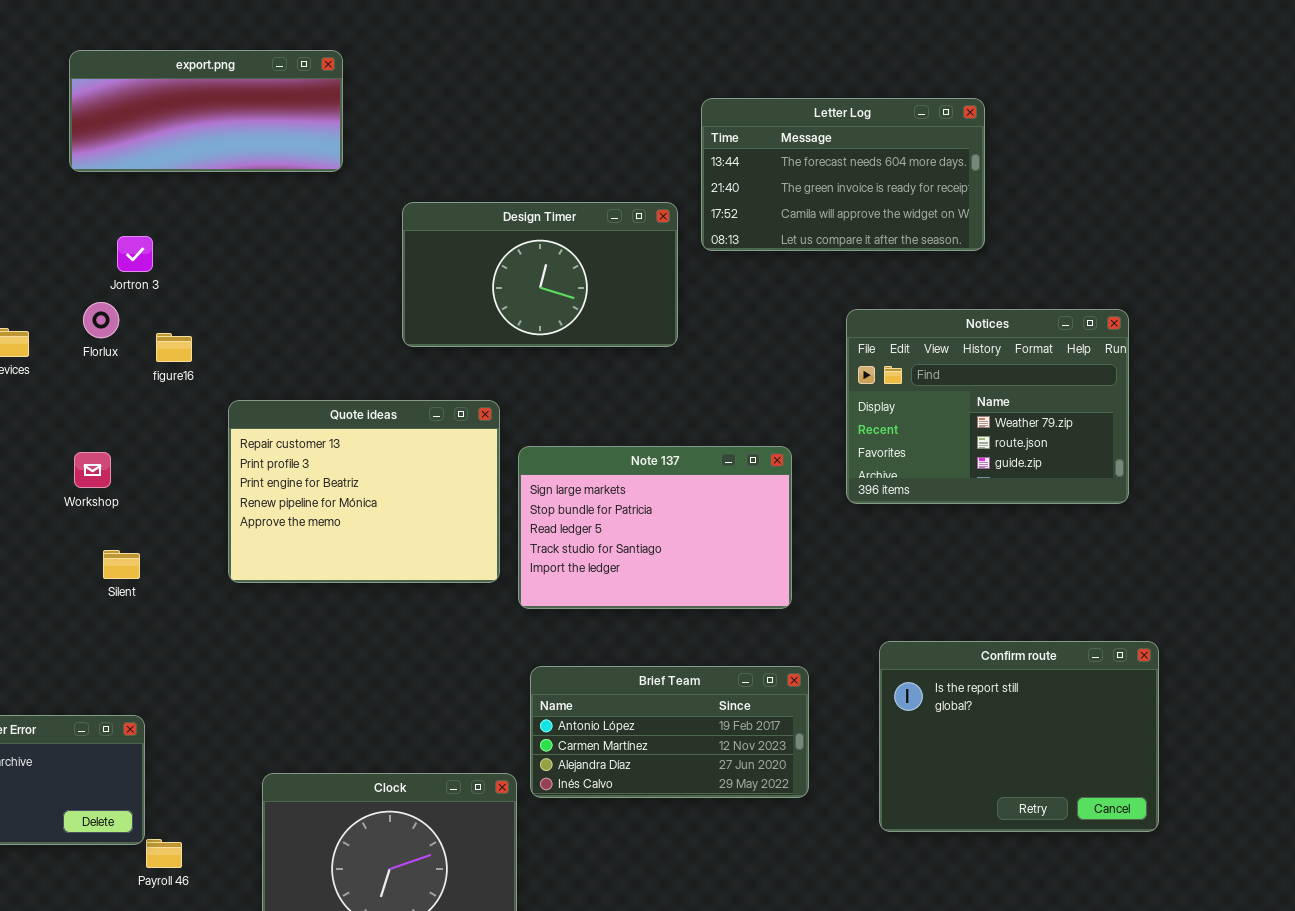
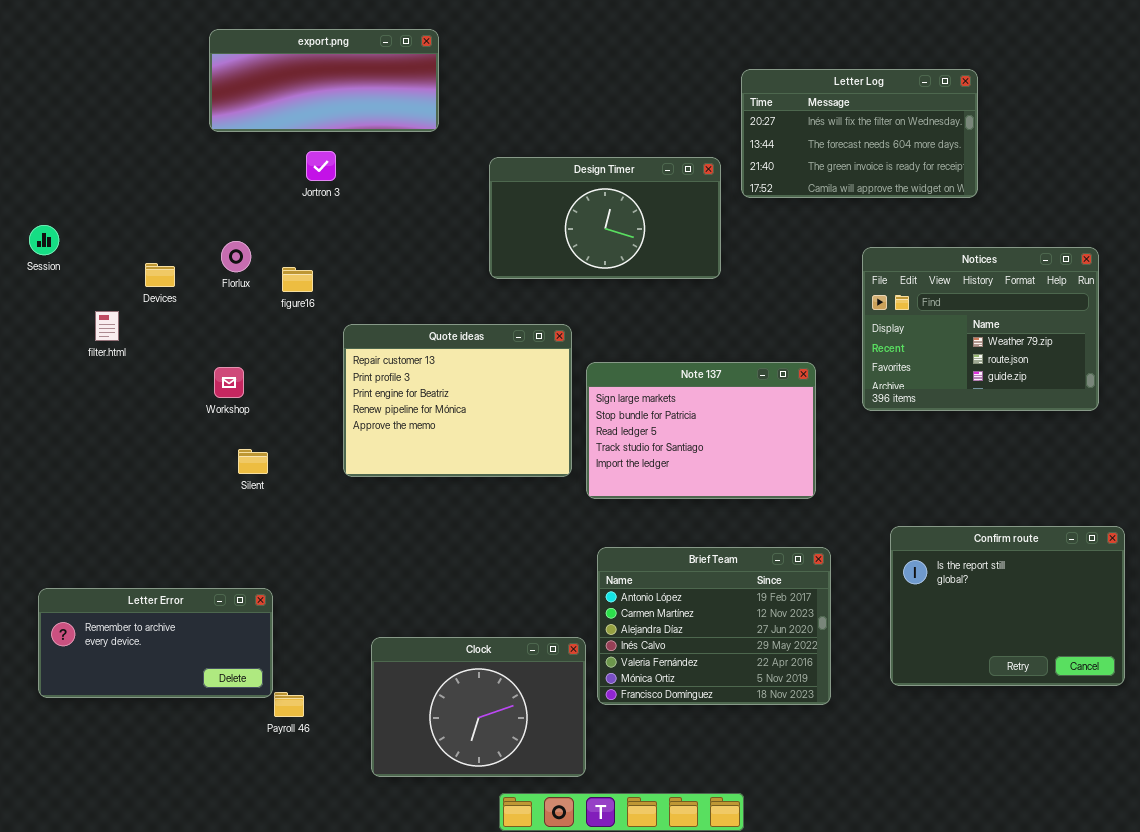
Letter Log: [701,98,985,251] -> [741,69,978,198], scrolled up 1 row
Jortron 3: [117,236,153,272] -> [306,151,336,181], moved
Brief Team: [530,666,809,798] -> [597,547,831,705], resized

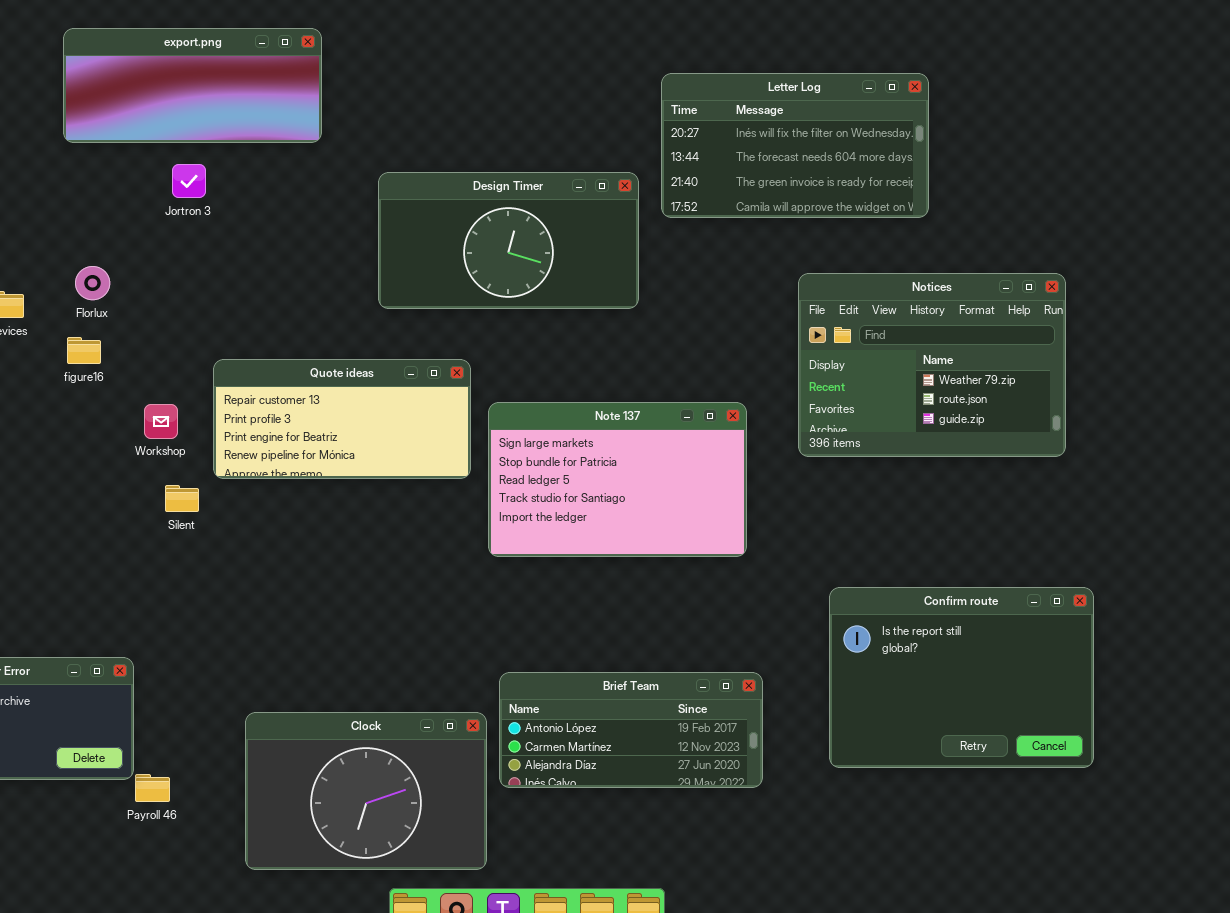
figure16: [282,267,313,292] -> [67,337,101,364], moved
Quote ideas: [343,324,572,477] -> [213,359,471,479], resized
Workshop: [214,367,244,398] -> [144,404,178,439], moved
Silent: [238,449,268,474] -> [165,485,199,512], moved
Brief Team: [597,547,831,705] -> [499,672,763,788], resized

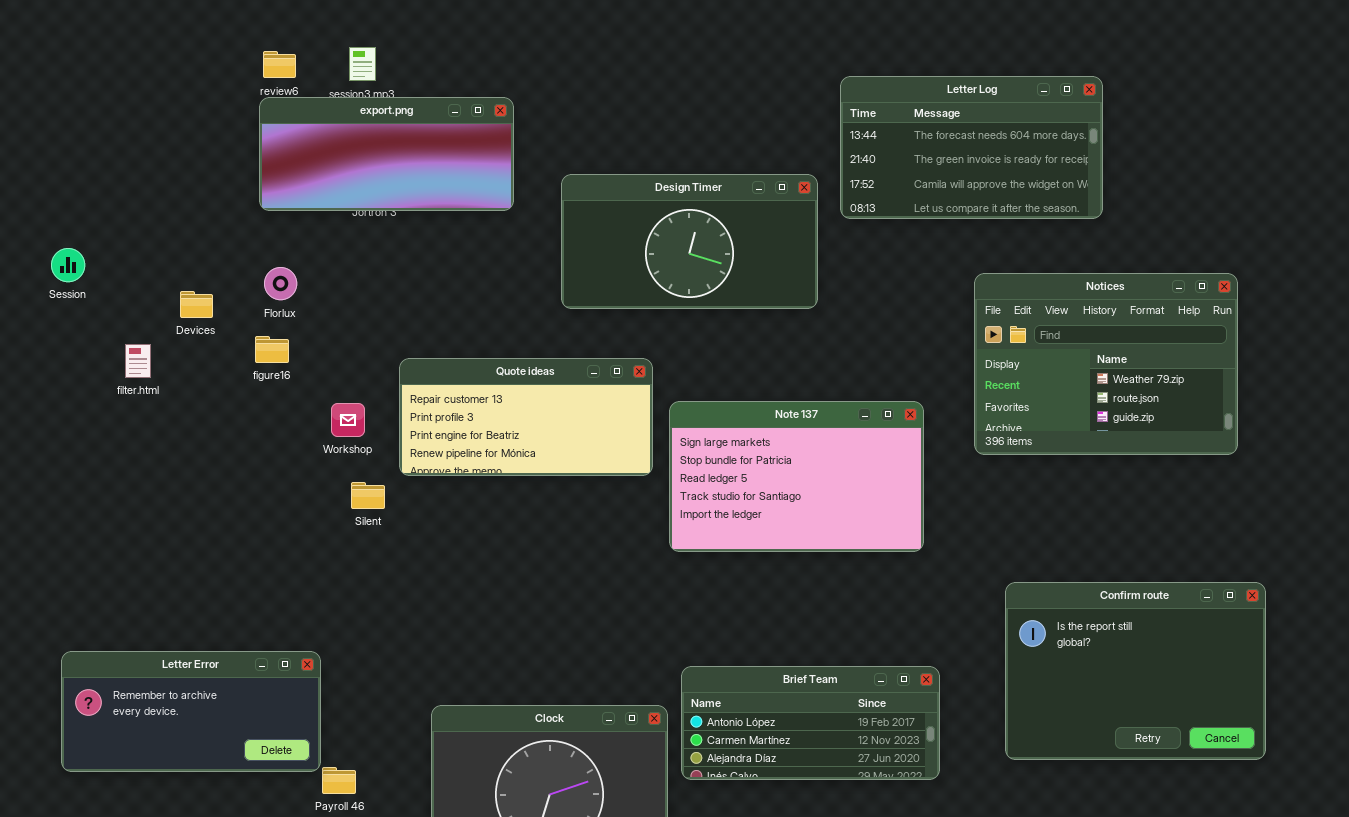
export.png: [63,28,322,143] -> [259,97,514,211], moved
Letter Log: [661,73,929,218] -> [840,76,1103,219], scrolled down 1 row

